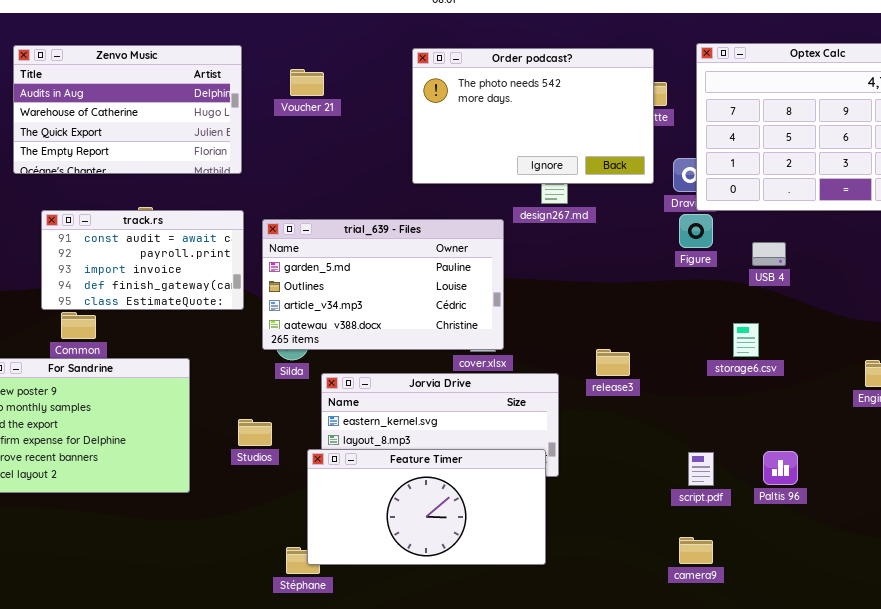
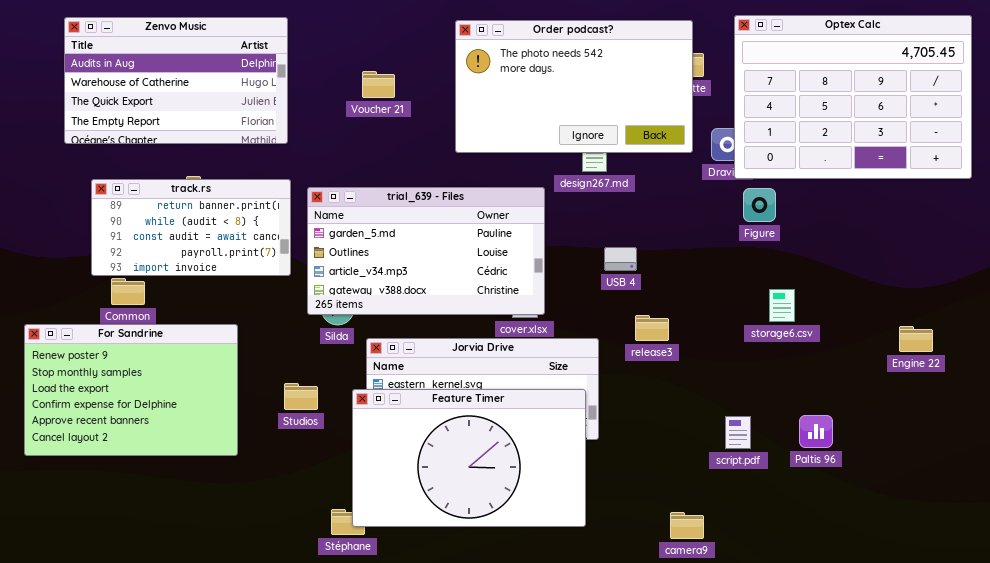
Voucher 21: [290,69,324,96] -> [362,71,395,98], moved
track.rs: [41,210,244,310] -> [91,179,291,276], scrolled up 2 rows
Figure: [679,214,713,248] -> [743,188,776,222], moved
USB 4: [752,242,786,266] -> [604,247,637,271], moved
Feature Timer: [307,449,546,565] -> [352,389,586,527], resized
camera9: [679,537,713,564] -> [670,512,704,539], moved

